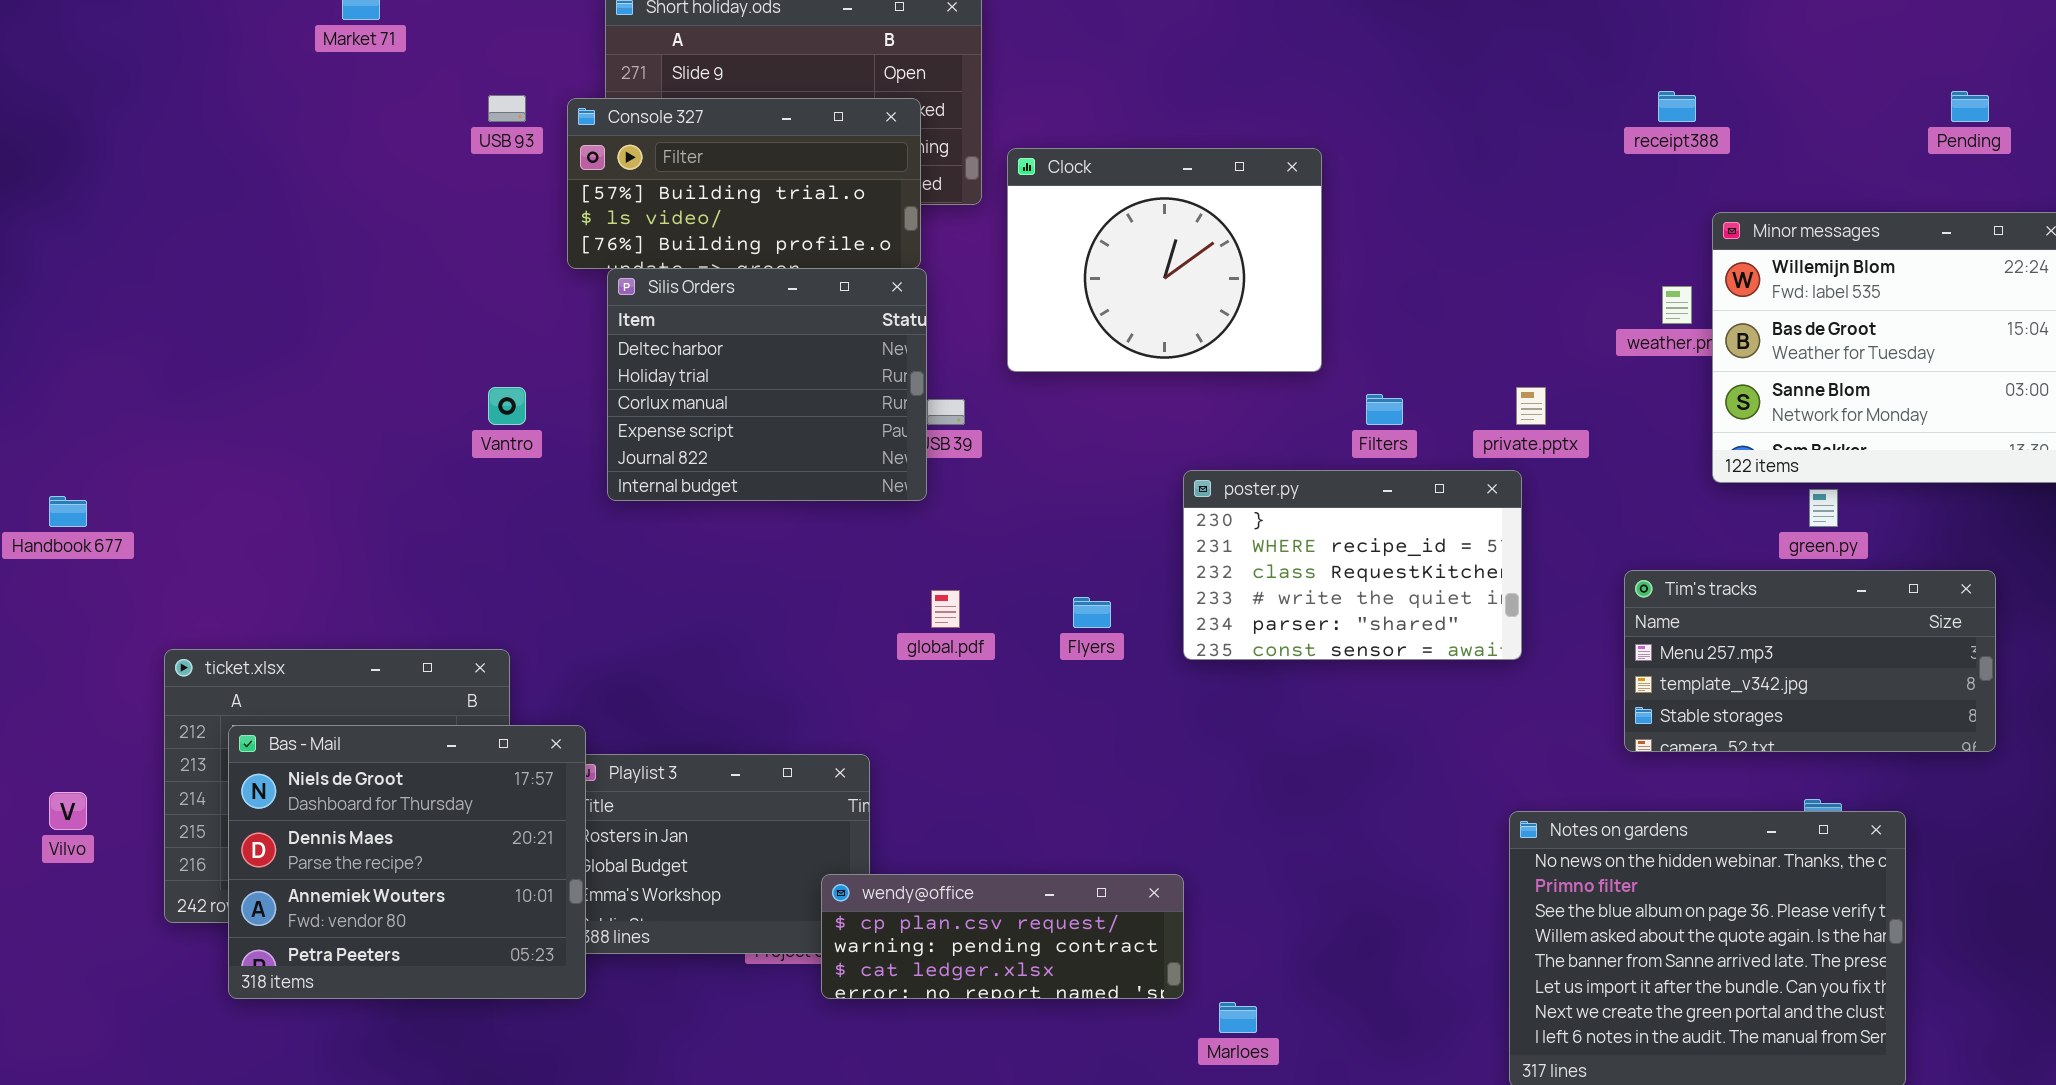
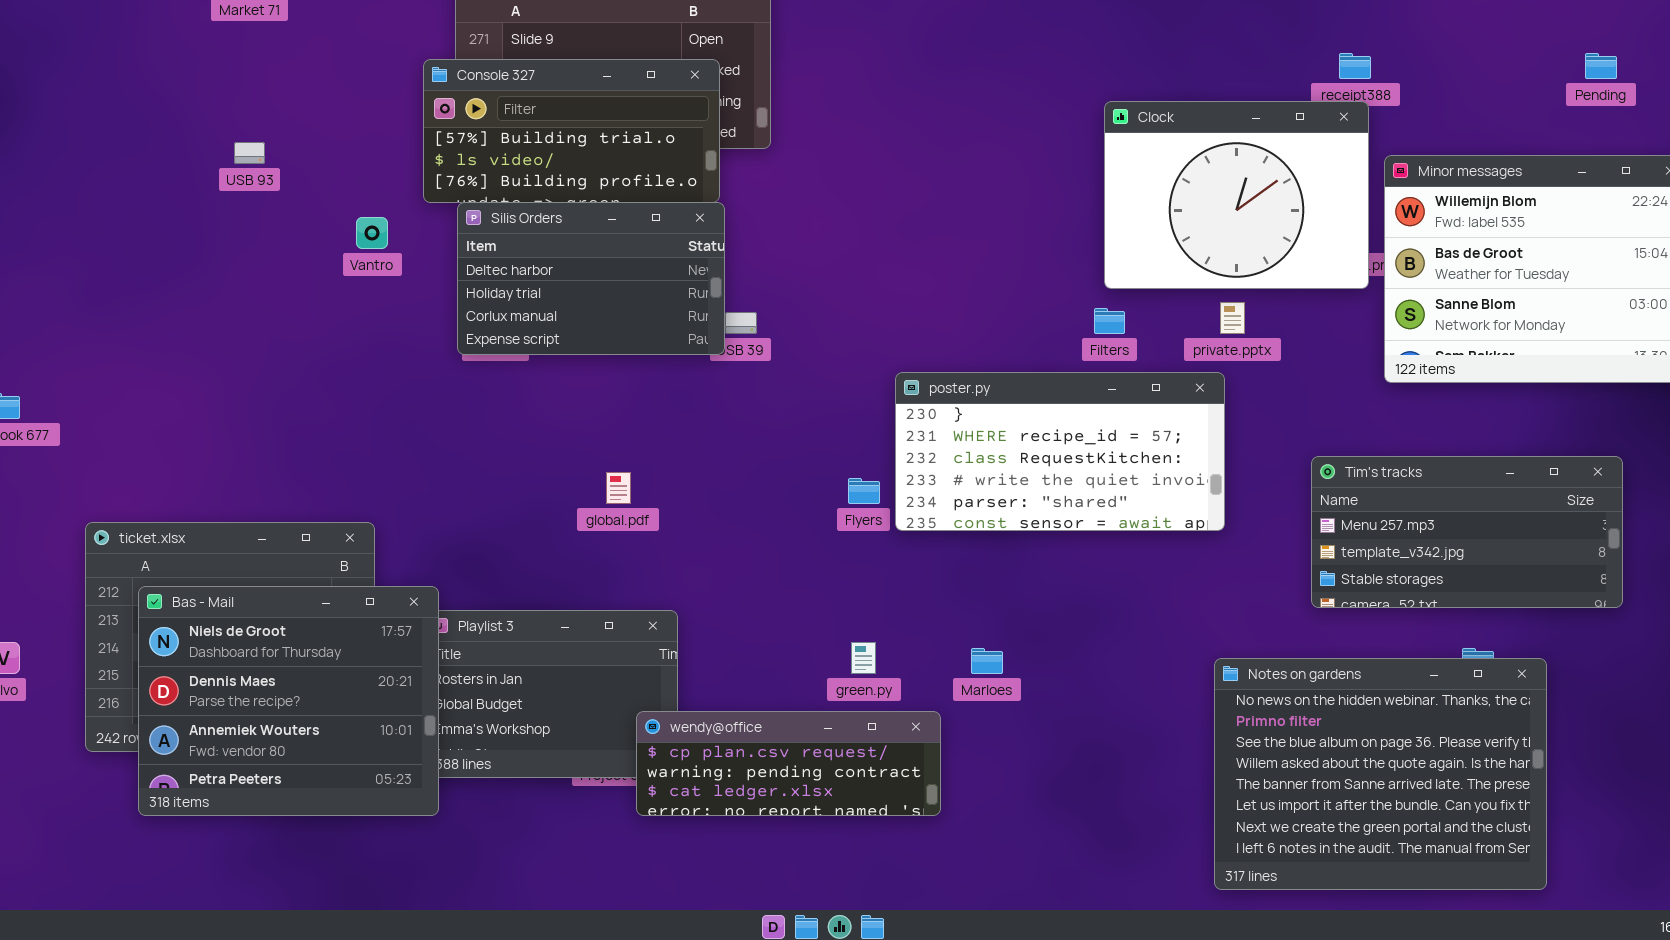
USB 93: [488,95,526,122] -> [234,142,265,164], moved
Clock: [1007,148,1322,372] -> [1104,101,1369,289], moved
Silis Orders: [607,268,927,501] -> [457,202,725,355], resized
Vantro: [488,387,526,425] -> [356,217,388,249], moved
poster.py: [1183,470,1522,660] -> [895,372,1225,531], resized
green.py: [1809,489,1838,527] -> [851,642,876,674], moved
global.pdf: [931,590,960,628] -> [606,472,631,504], moved
Marloes: [1219,1002,1257,1033] -> [971,648,1003,674], moved

